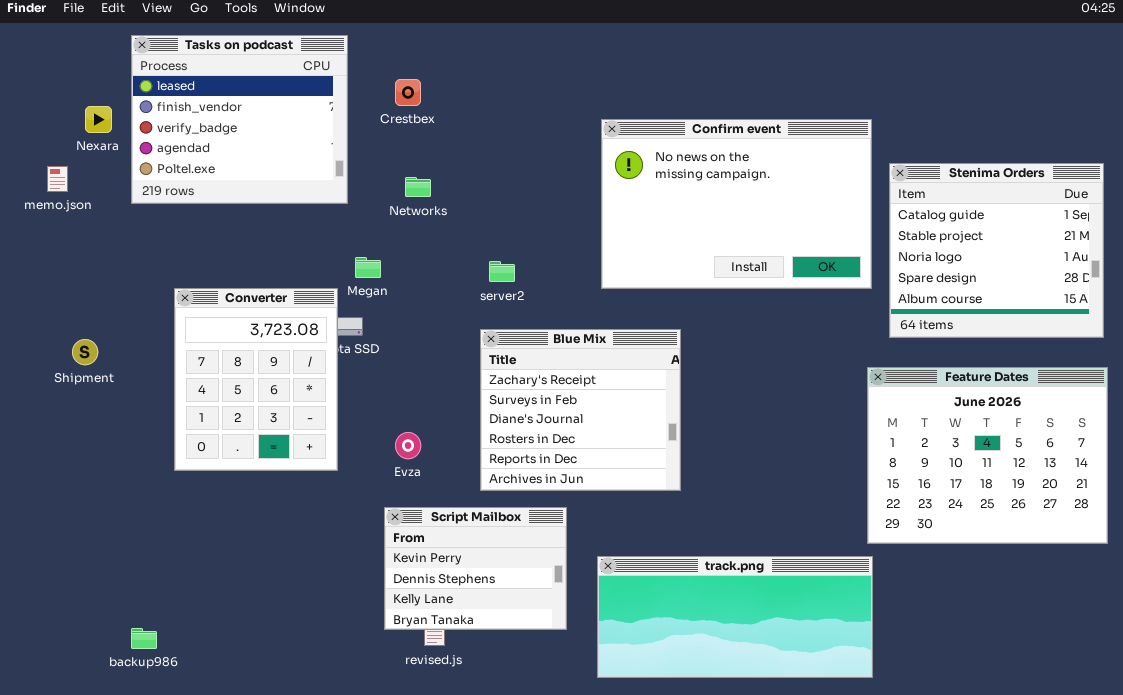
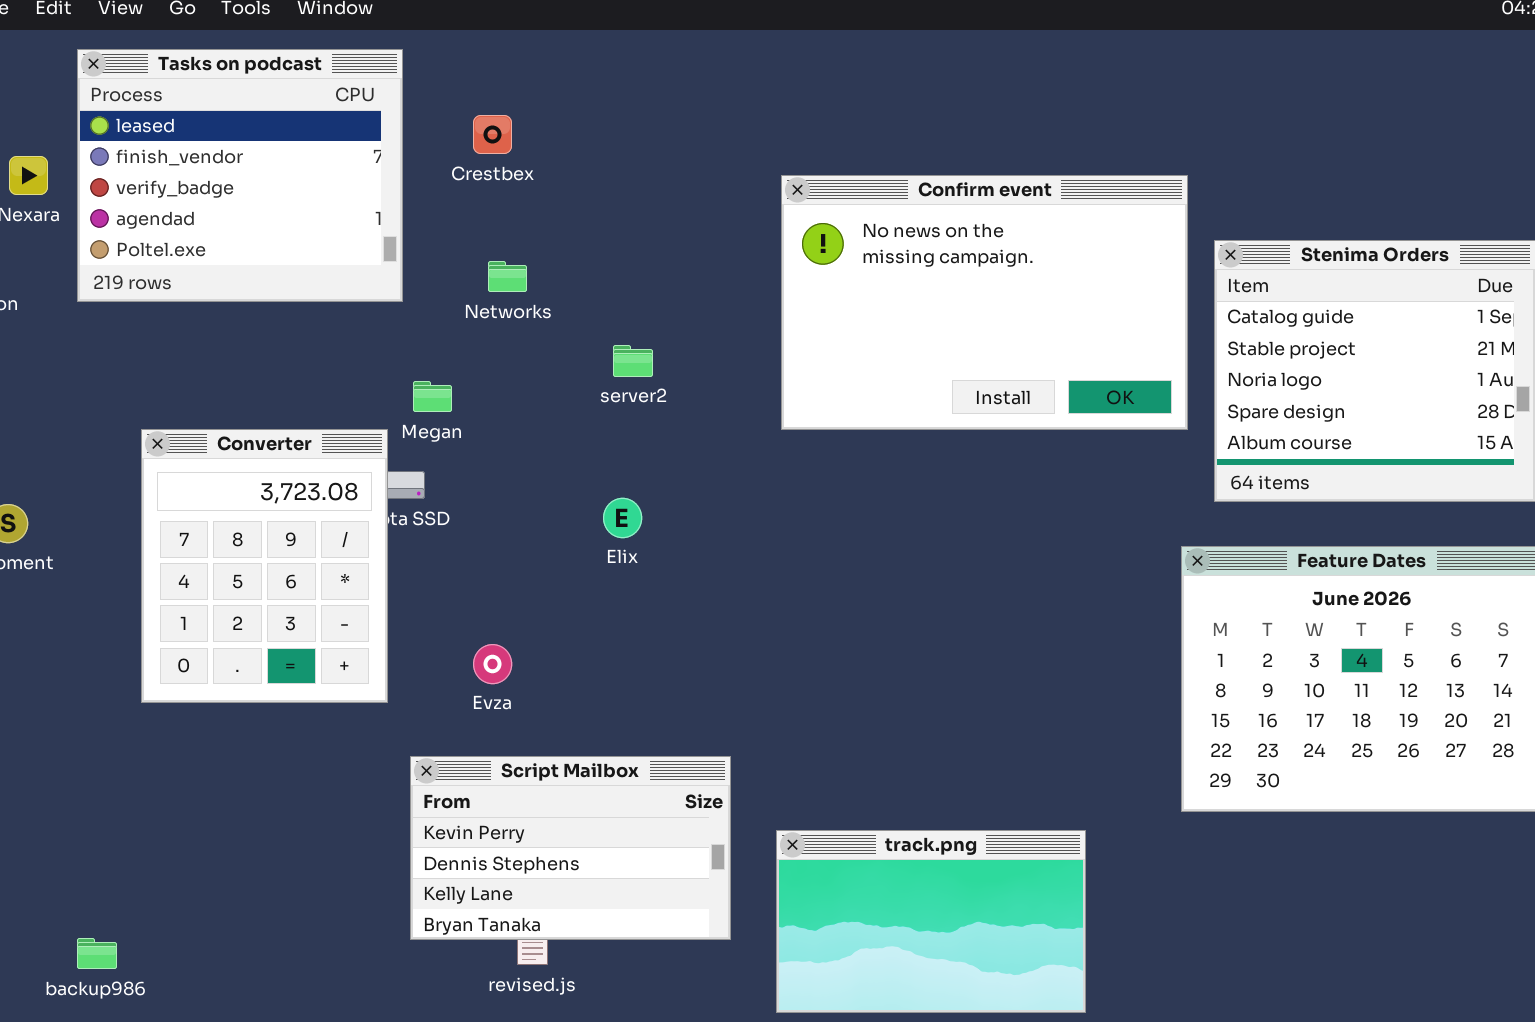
server2: [489,261,515,282] -> [613,345,653,377], moved
Blue Mix: [480,329,681,491] -> none, closed
Script Mailbox: [384,507,567,630] -> [410,756,731,940], resized
track.png: [597,556,873,678] -> [776,830,1086,1013], resized

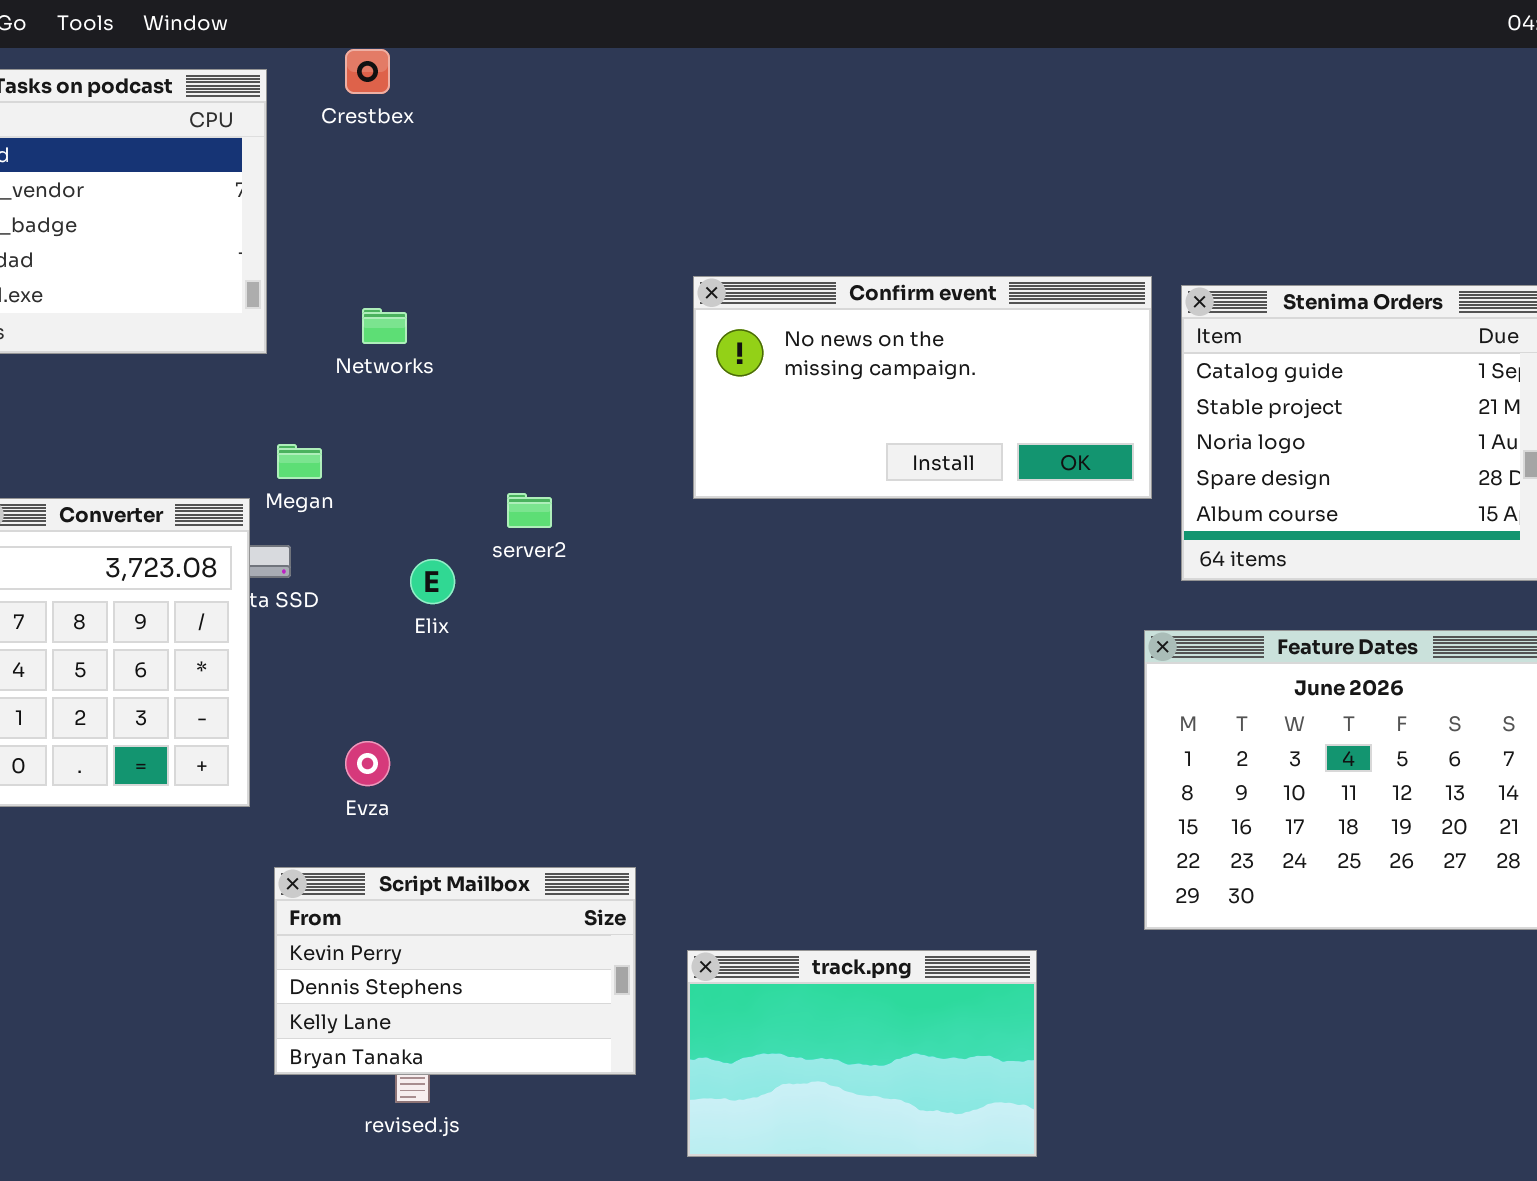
Crestbex: [473,115,512,154] -> [345,49,390,94], moved
Confirm event: [781,175,1188,430] -> [693,276,1152,499], resized
server2: [613,345,653,377] -> [507,493,552,528], moved
Elix: [603,498,642,538] -> [410,559,455,604], moved

